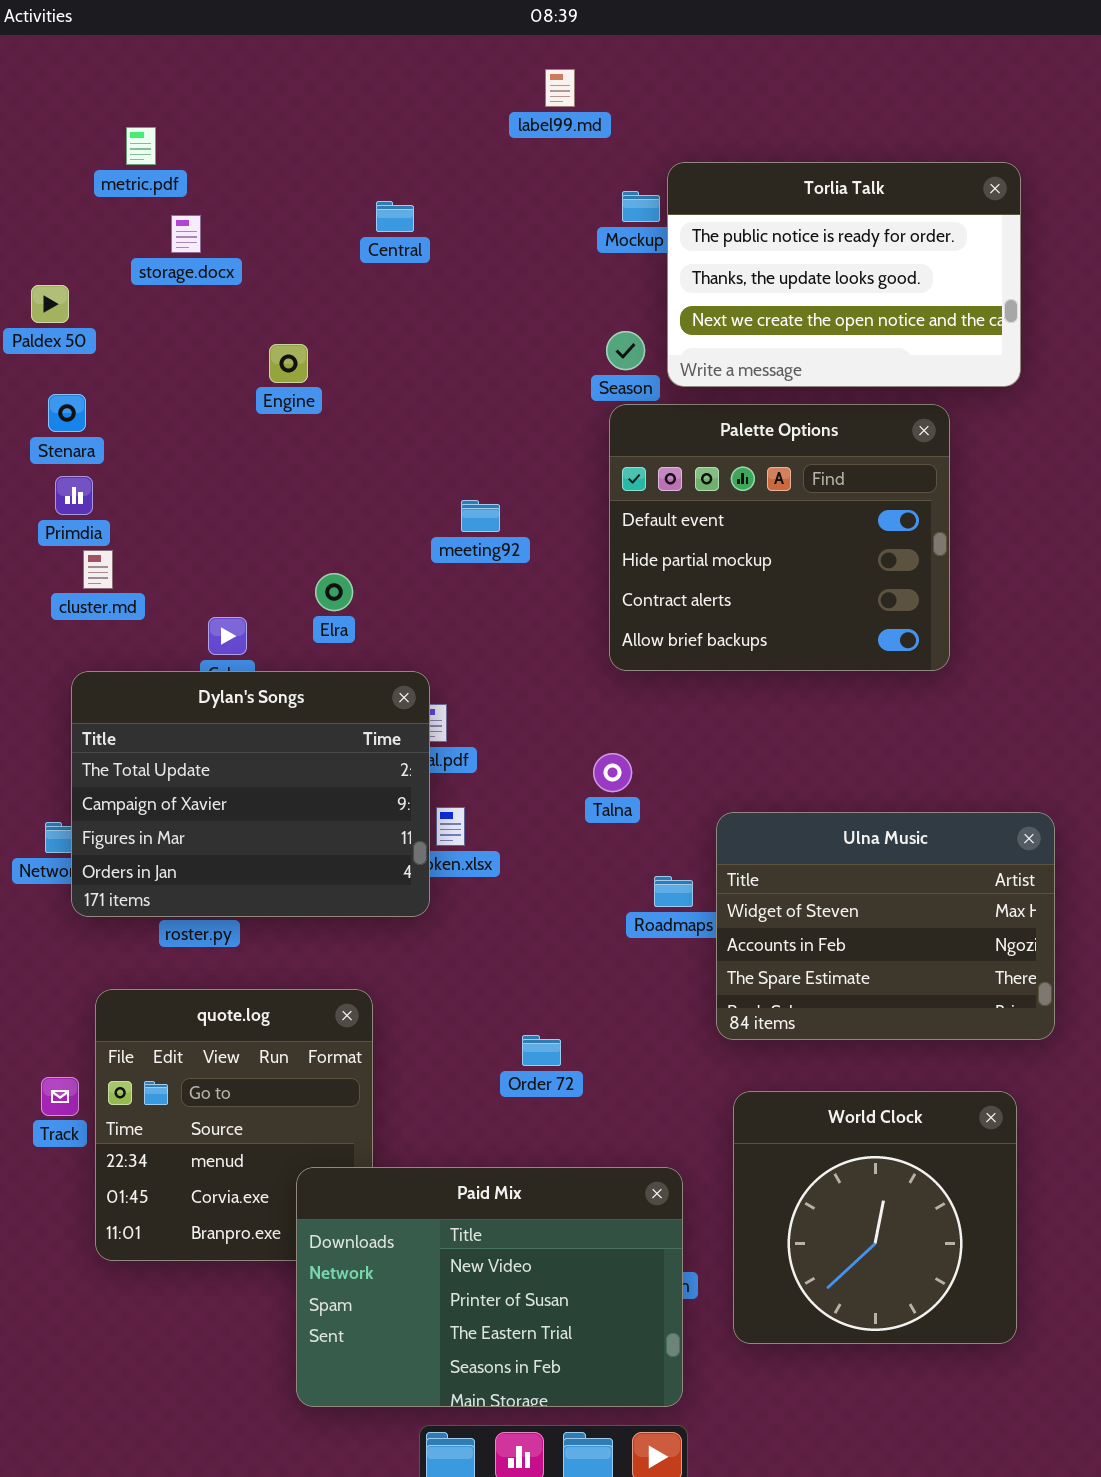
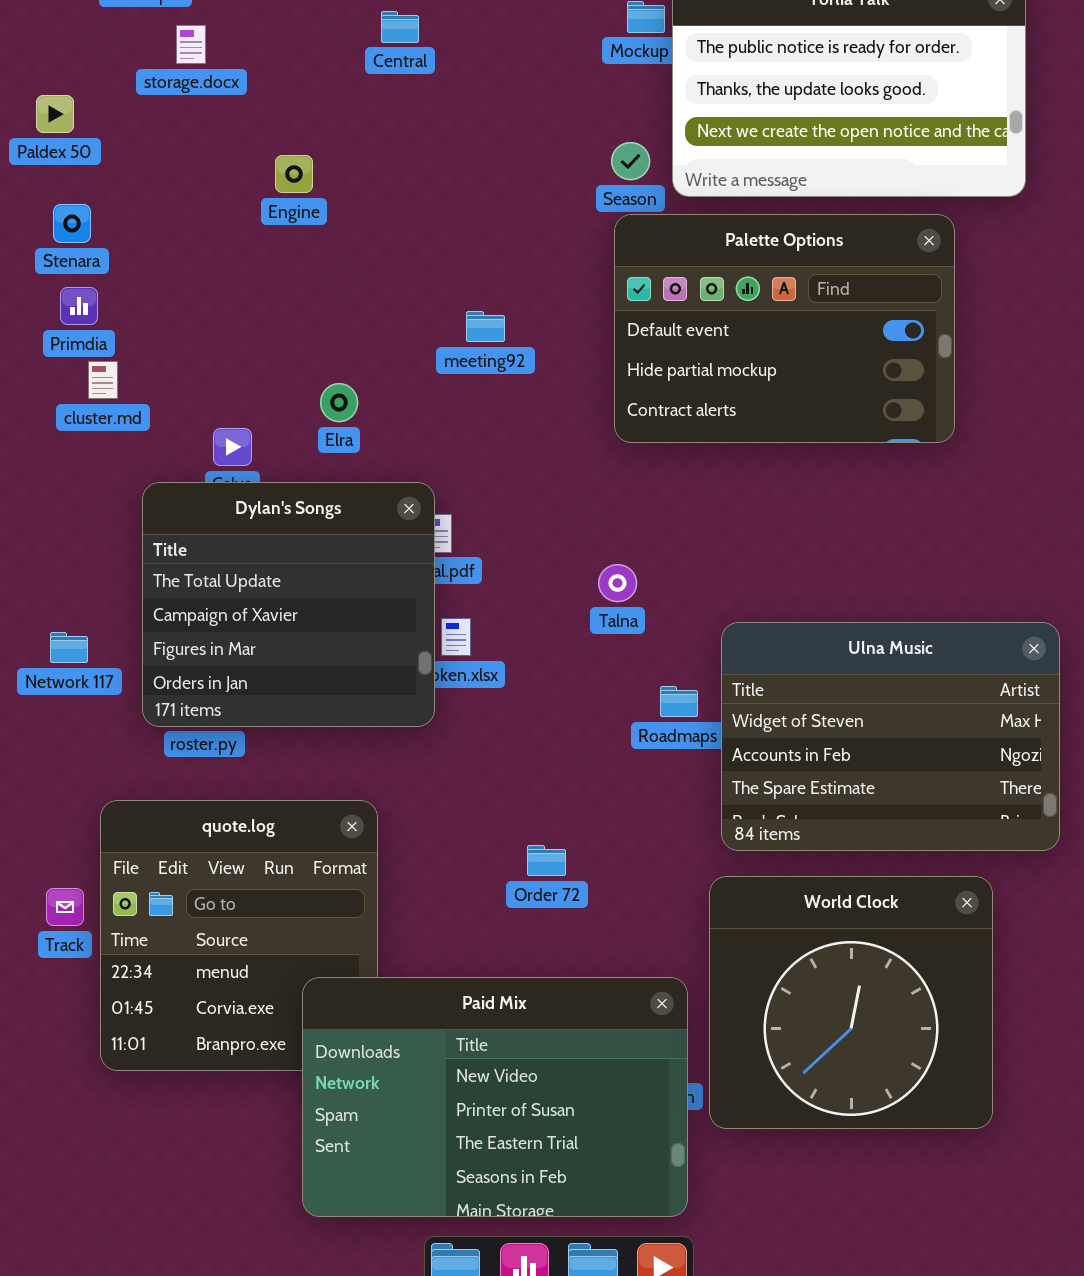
Palette Options: [609,404,950,671] -> [614,214,955,443], resized
Dylan's Songs: [71,671,430,917] -> [142,482,435,727], resized
World Clock: [733,1091,1017,1344] -> [709,876,993,1129], moved

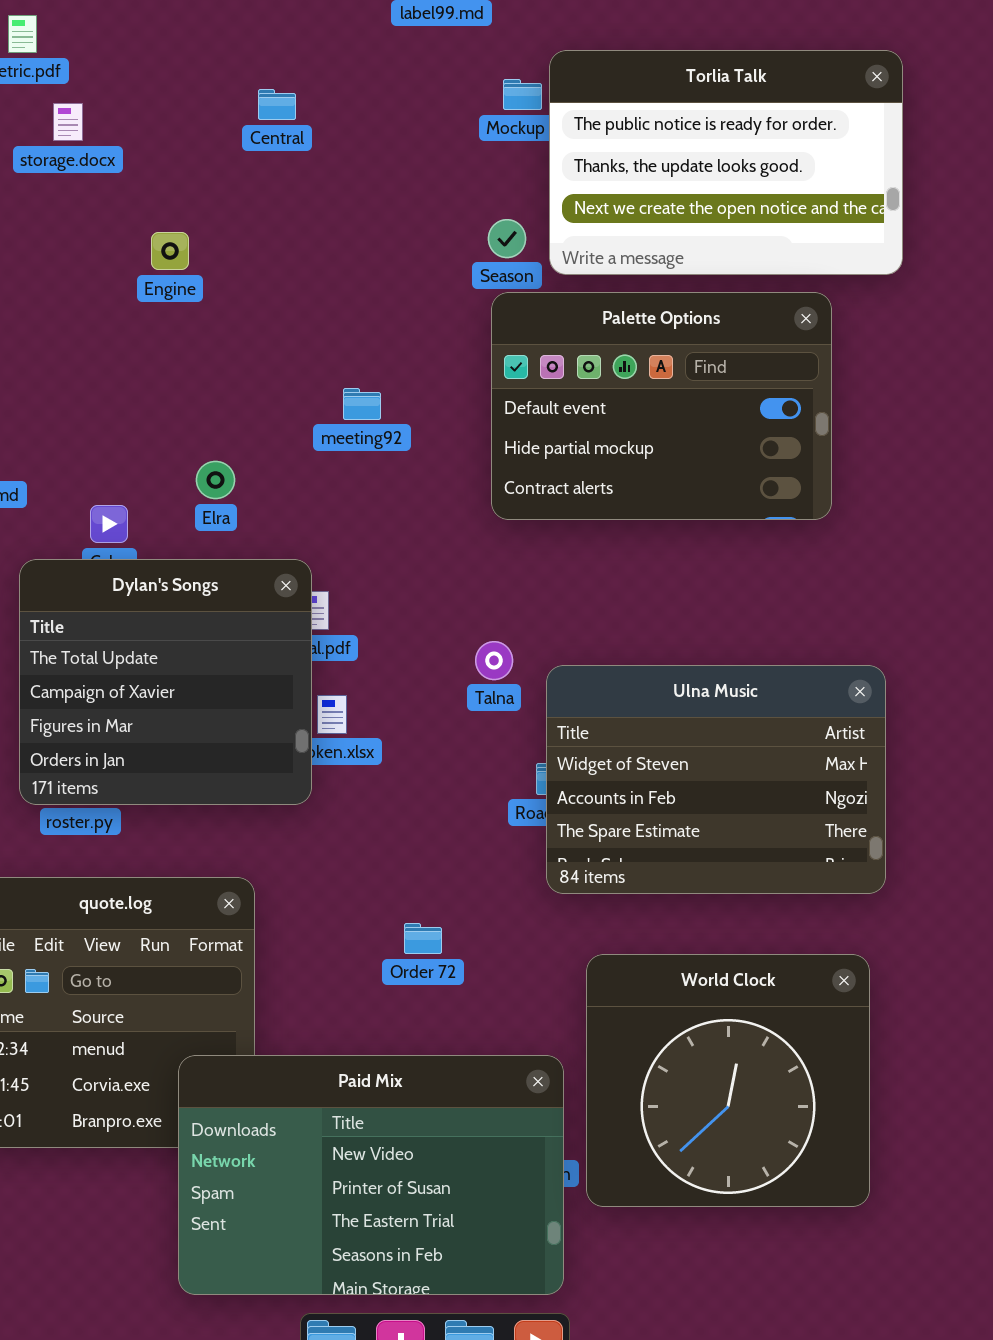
Ulna Music: [721,622,1060,851] -> [546,665,886,894], moved

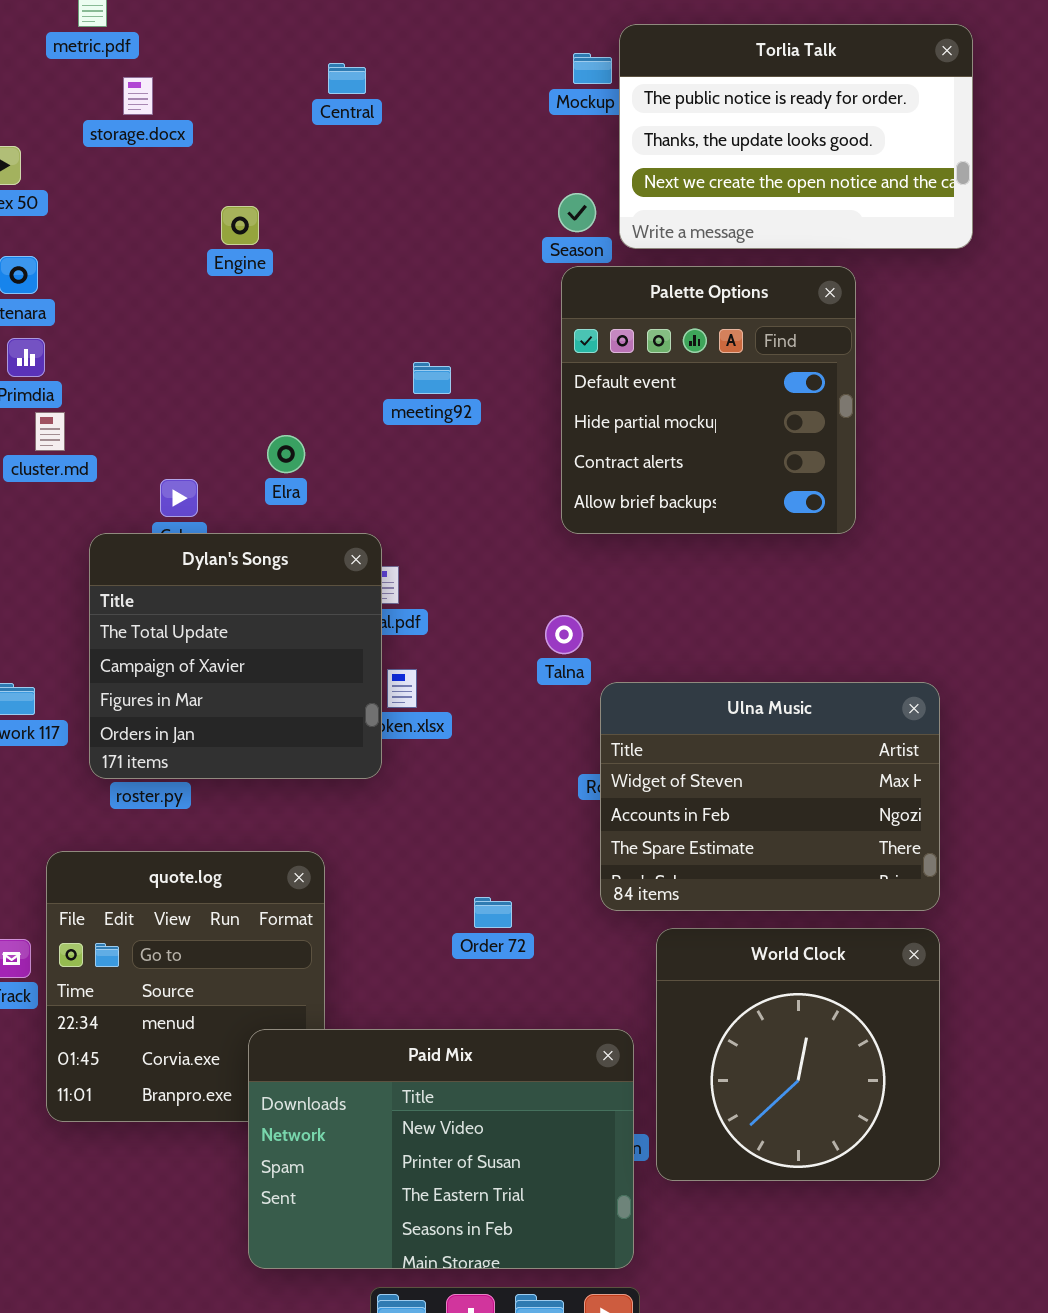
Palette Options: [491,292,832,520] -> [561,266,856,534], resized
Ulna Music: [546,665,886,894] -> [600,682,940,911], moved

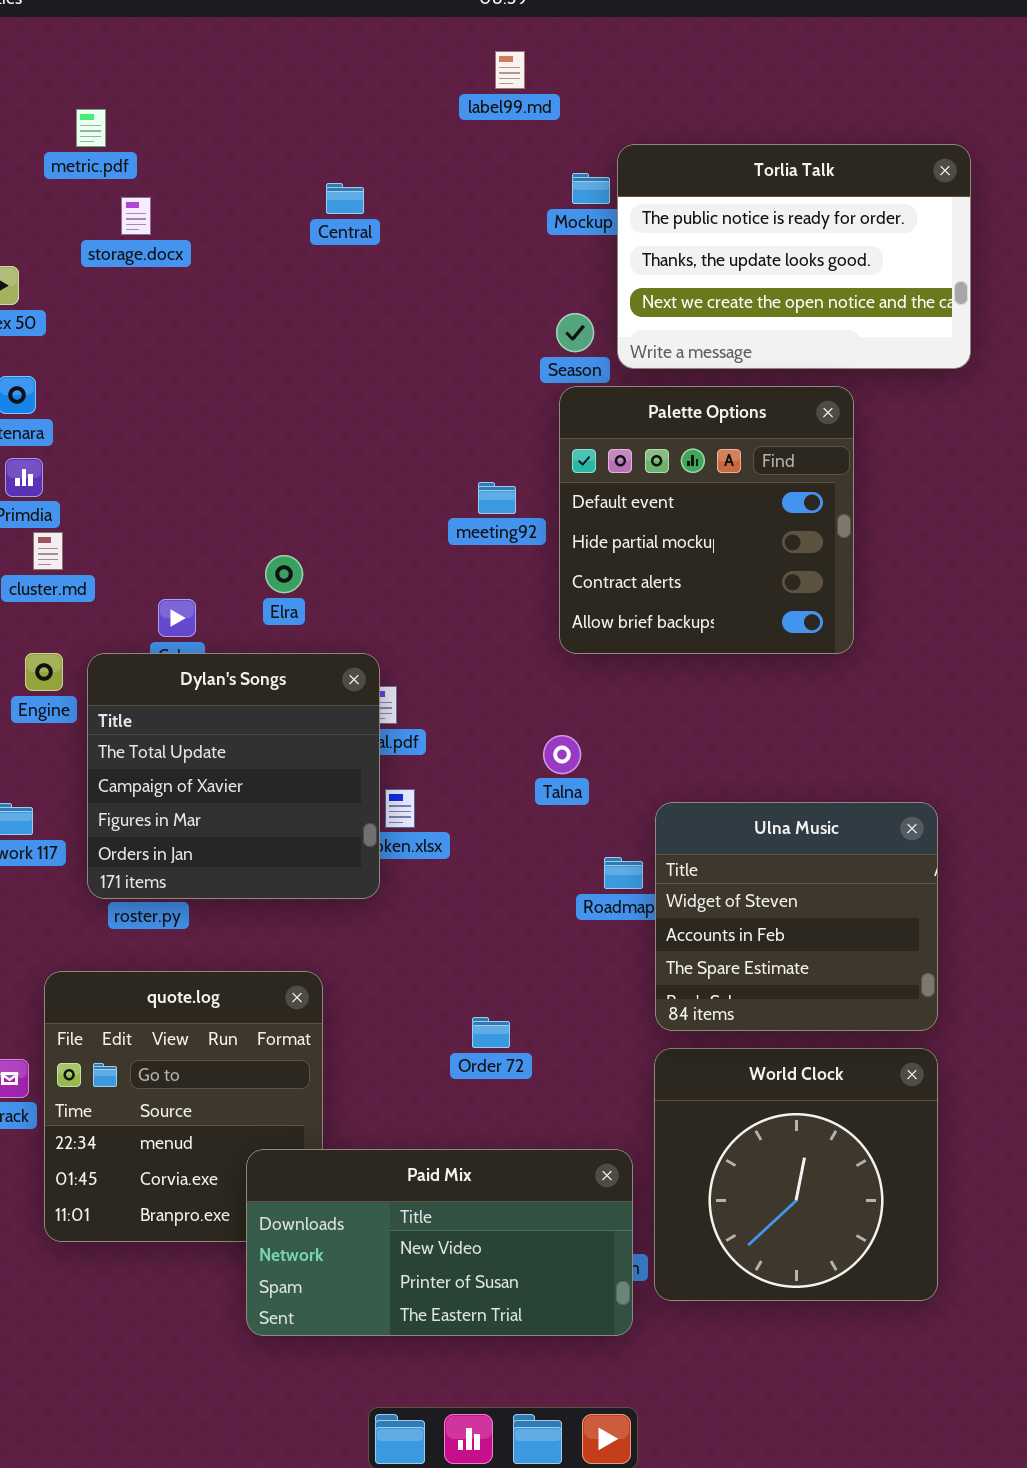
Engine: [221,206,259,245] -> [25,653,63,691], moved
meeting92: [413,362,451,394] -> [478,482,516,514], moved
Ulna Music: [600,682,940,911] -> [655,802,938,1031], resized
Paid Mix: [248,1029,634,1269] -> [246,1149,633,1336], resized

